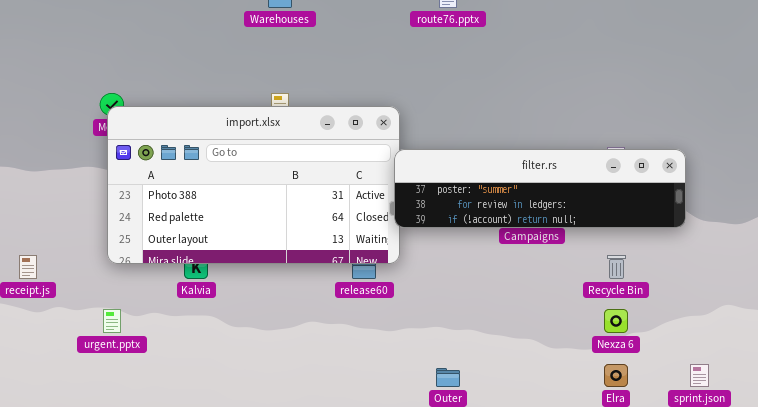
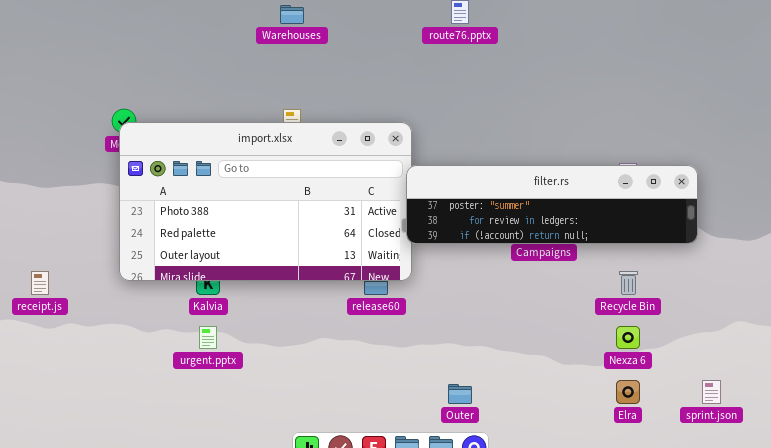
urgent.pptx: [103,309,121,333] -> [199,326,217,349], moved

